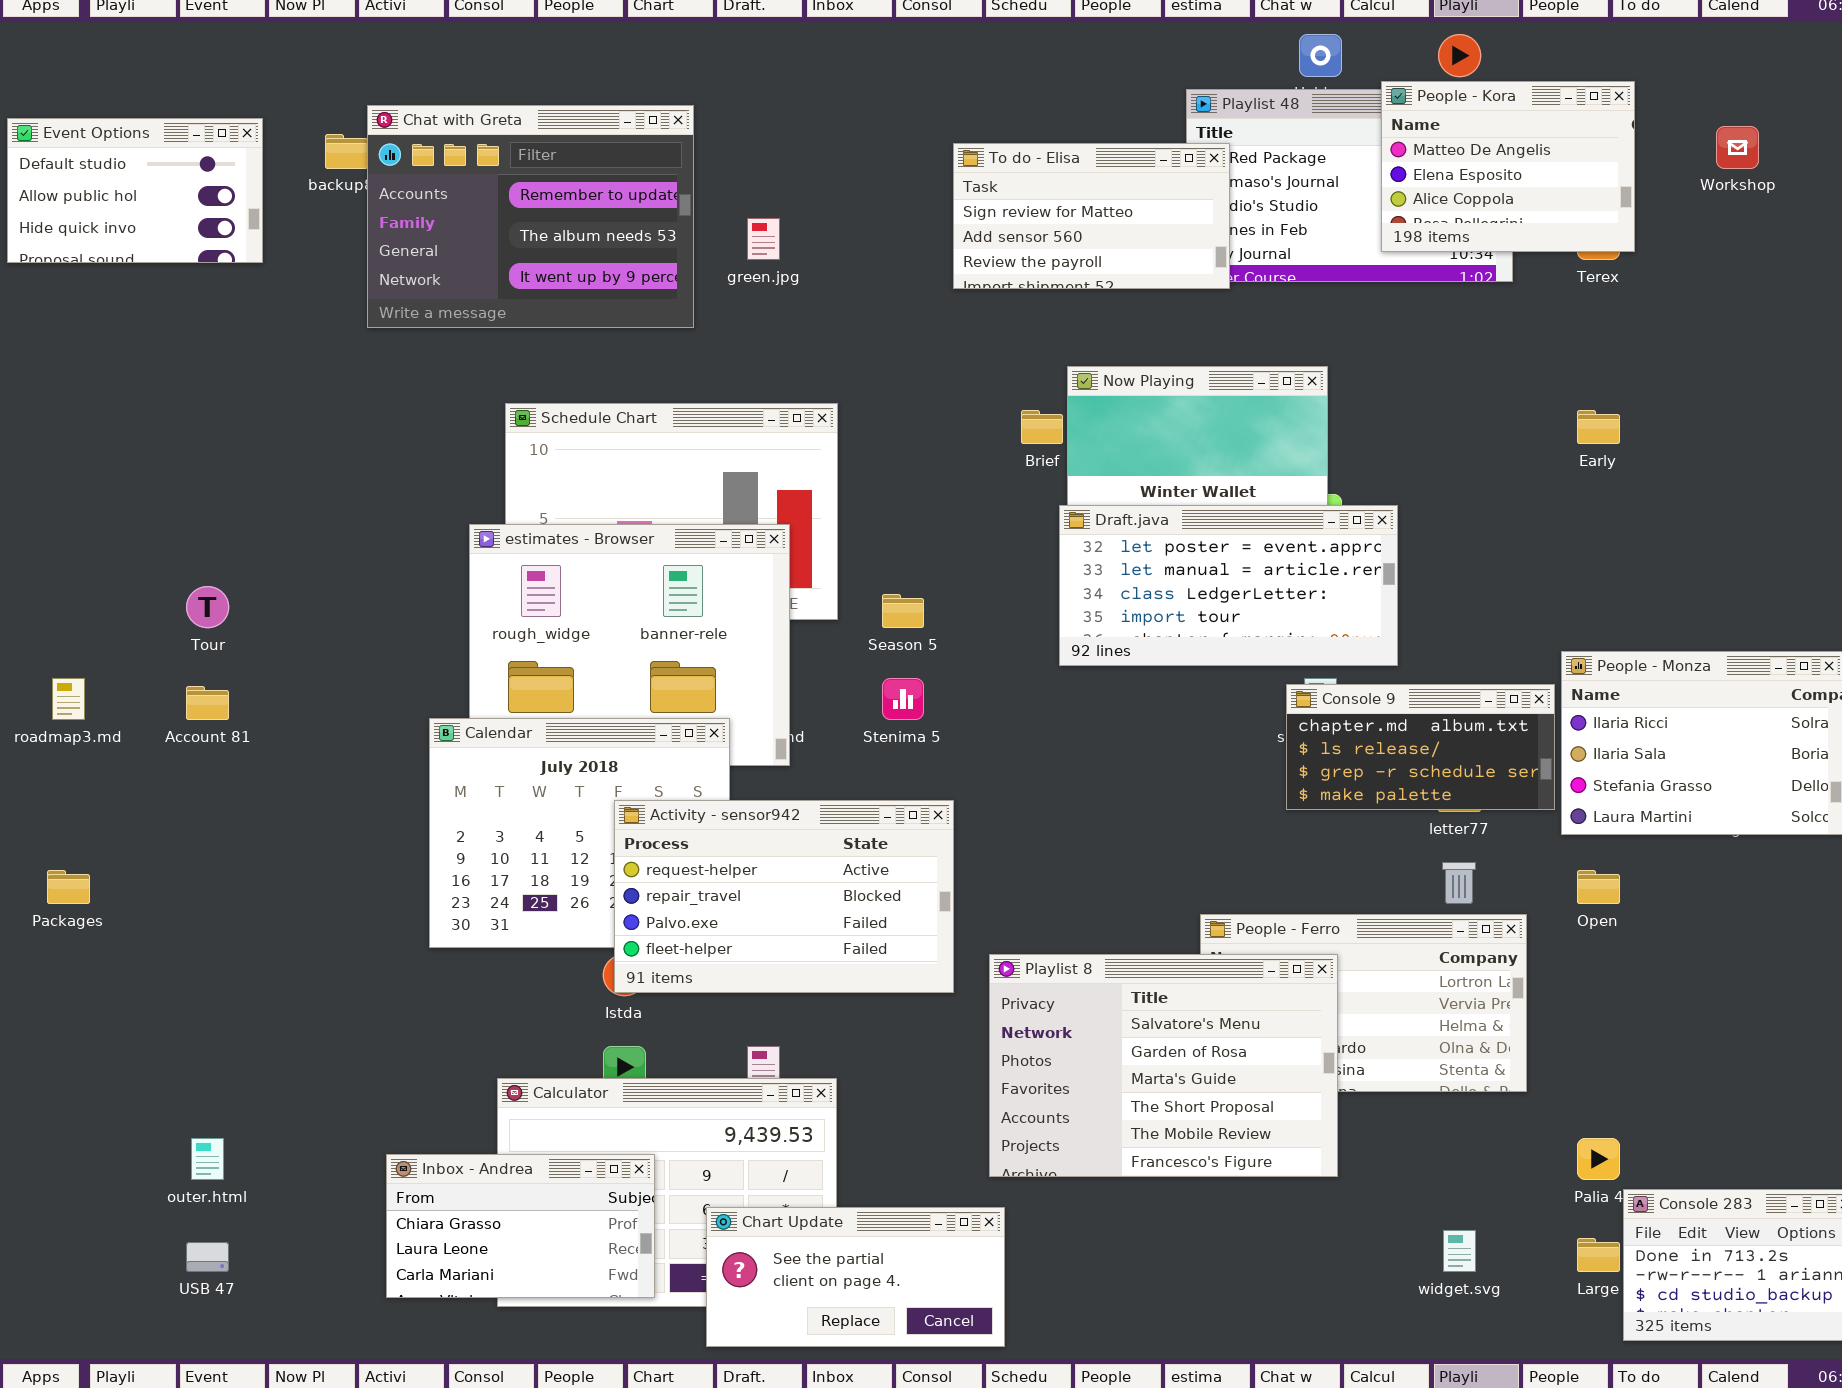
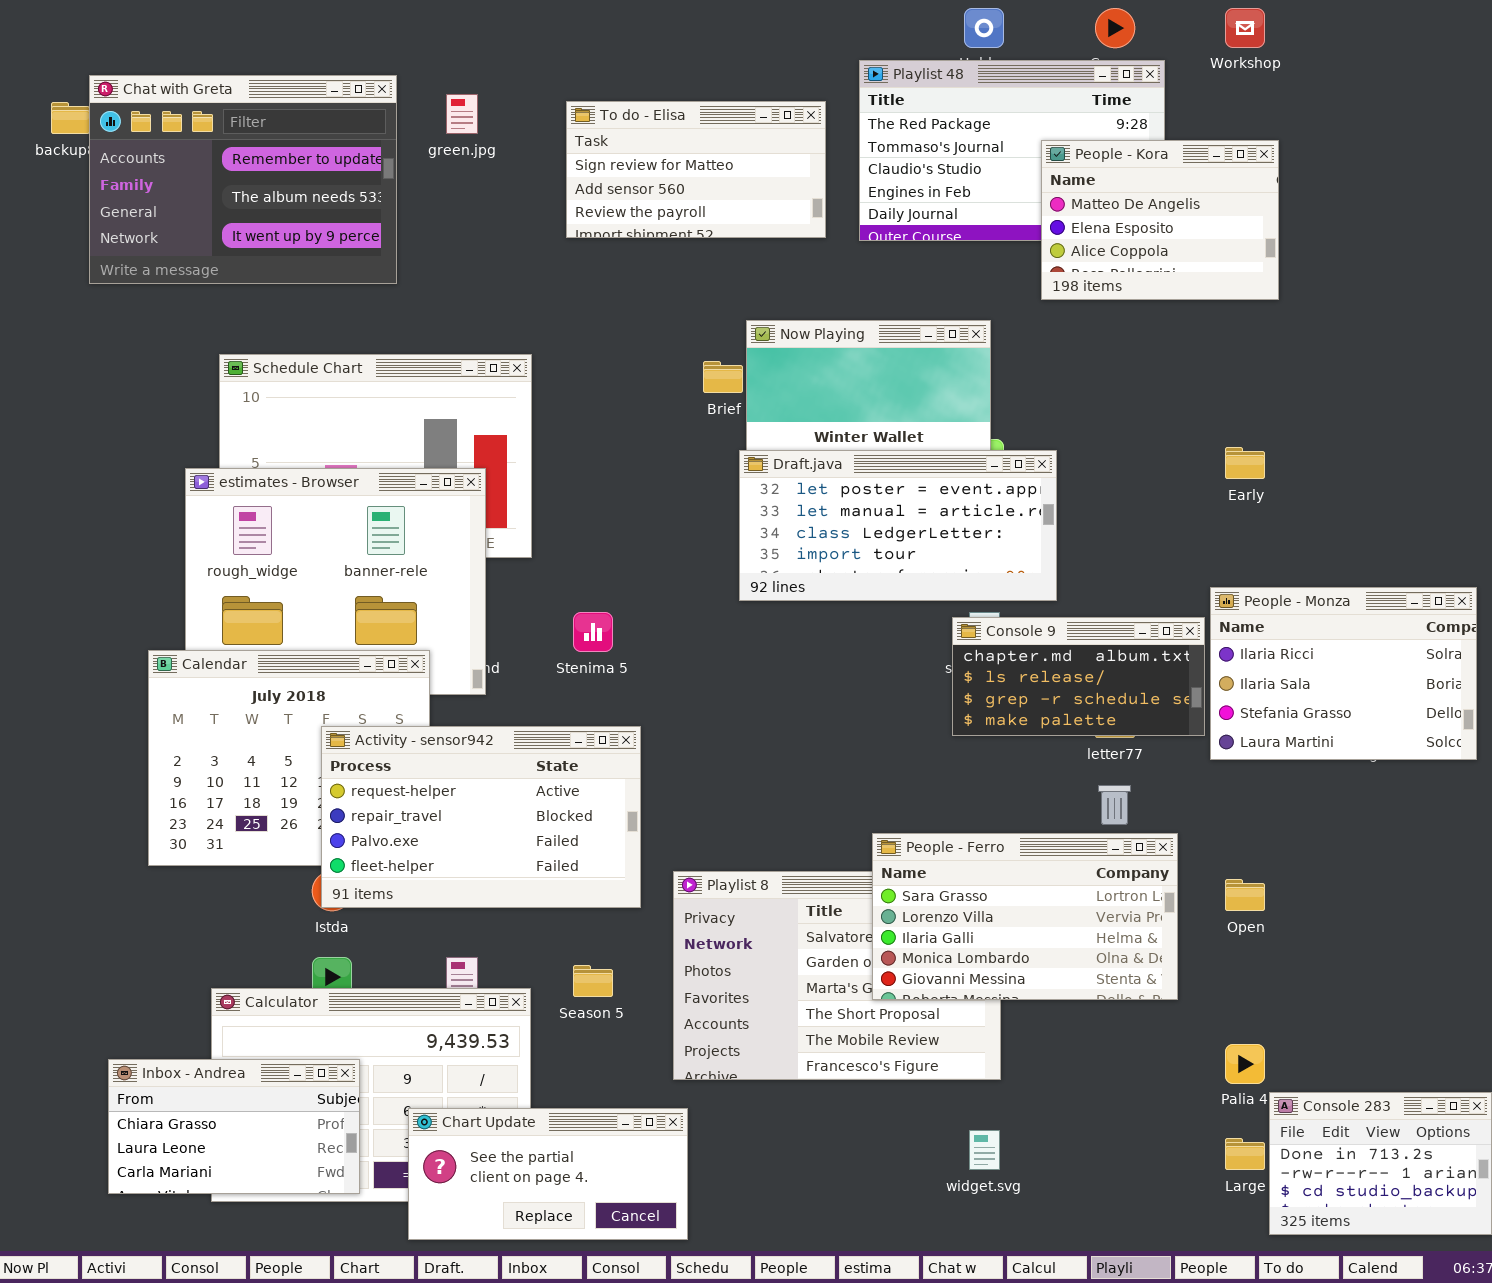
People - Kora: [1381,81,1635,252] -> [1041,140,1279,300], moved
Workshop: [1716,126,1759,169] -> [1225,8,1265,48], moved
To do - Elisa: [953,143,1230,289] -> [566,101,826,238], moved
green.jpg: [747,218,780,260] -> [446,94,478,134], moved
Early: [1577,410,1620,444] -> [1225,447,1265,479], moved
Season 5: [882,594,924,628] -> [573,965,613,997], moved
Open: [1577,870,1620,904] -> [1225,879,1265,911], moved
People - Ferro: [1200,914,1527,1092] -> [872,833,1178,1000], raised
widget.svg: [1443,1230,1476,1272] -> [969,1130,1000,1170], moved

